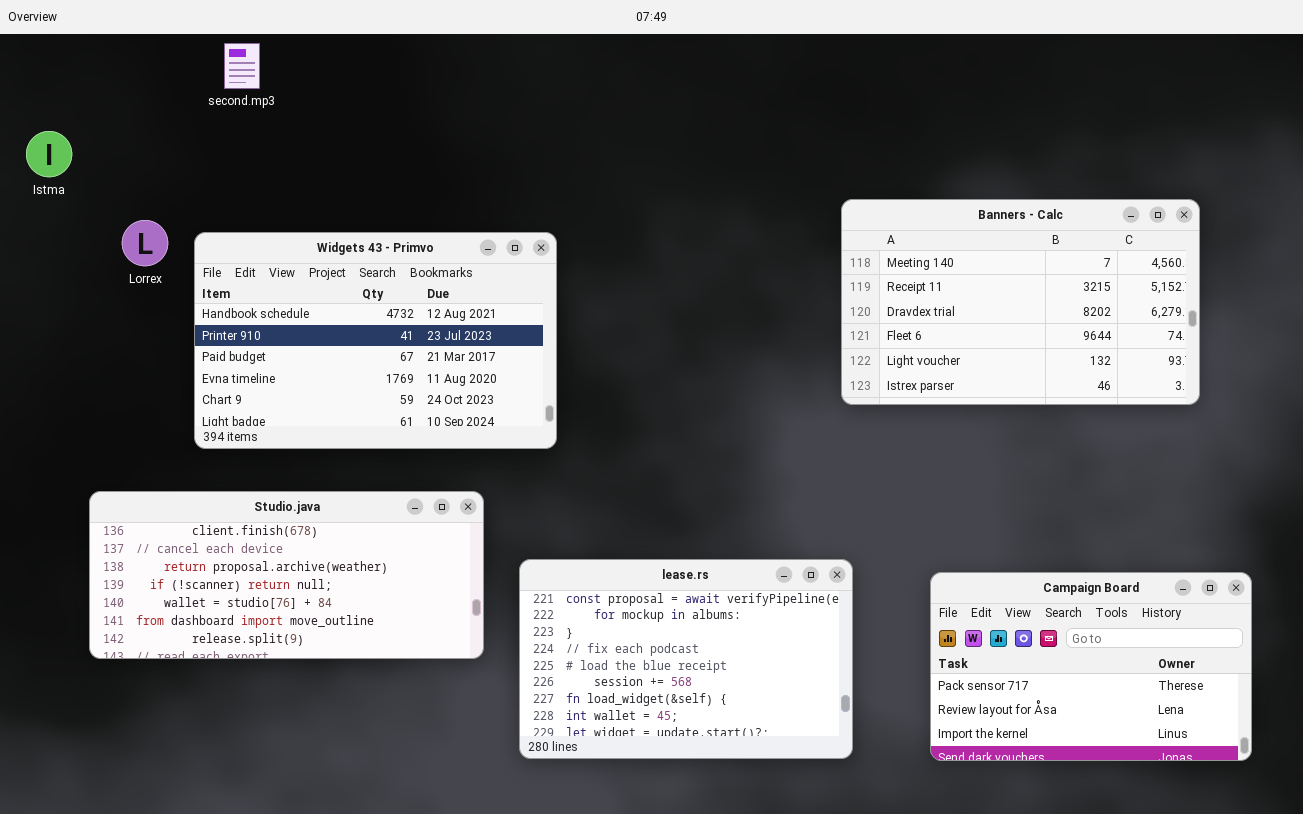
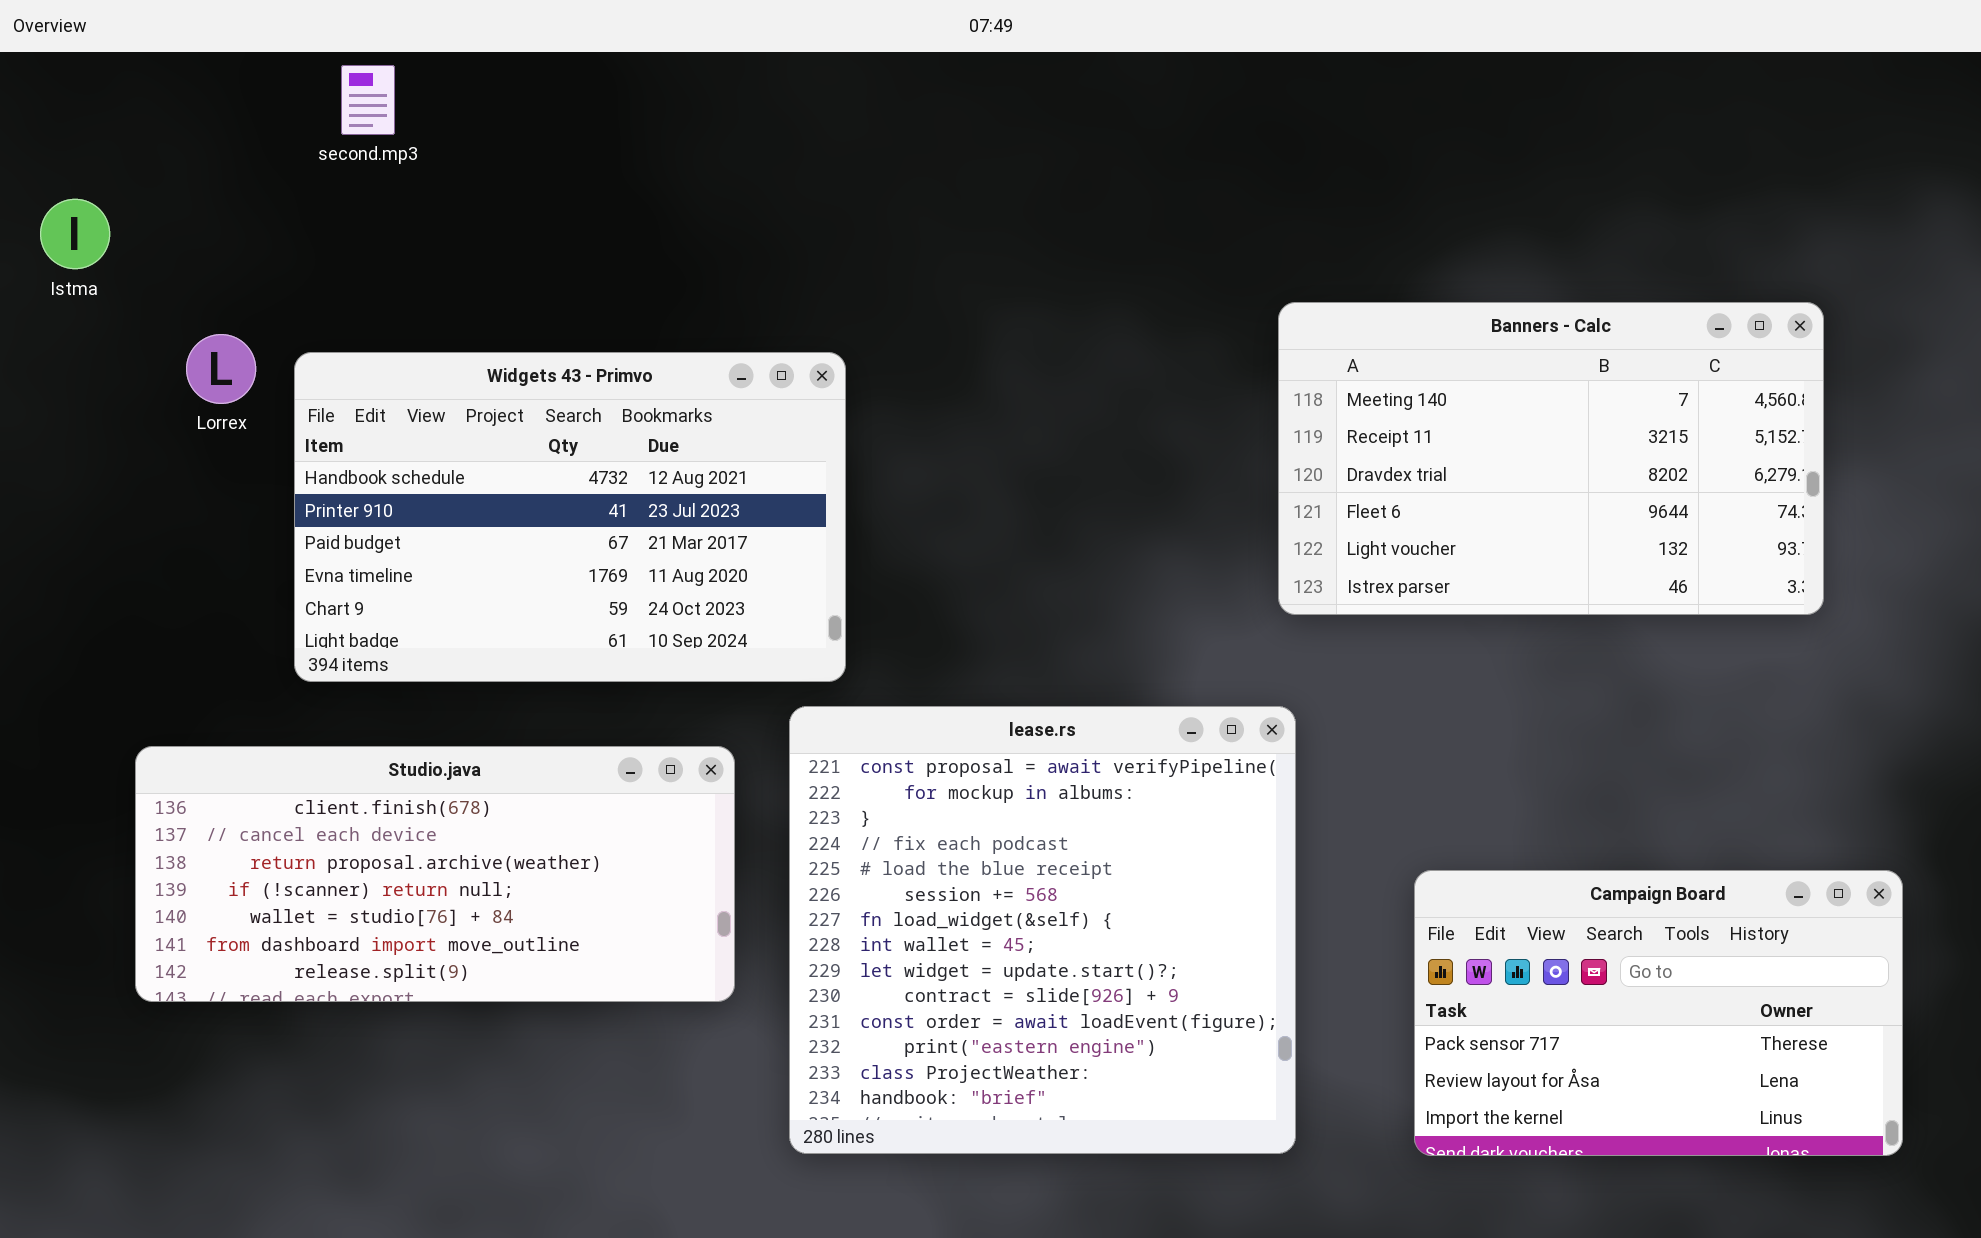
lease.rs: [519,559,853,759] -> [789,706,1296,1154], resized

